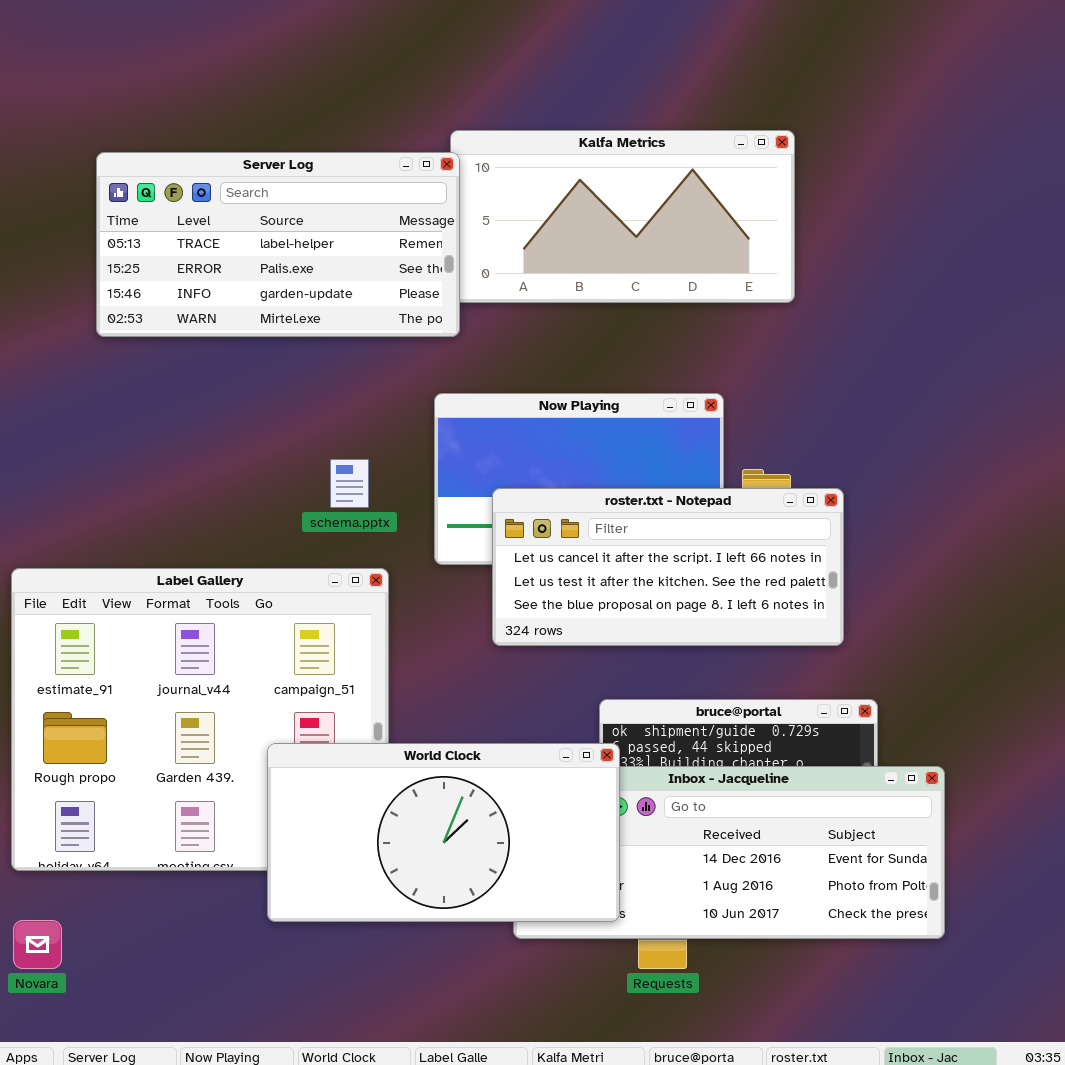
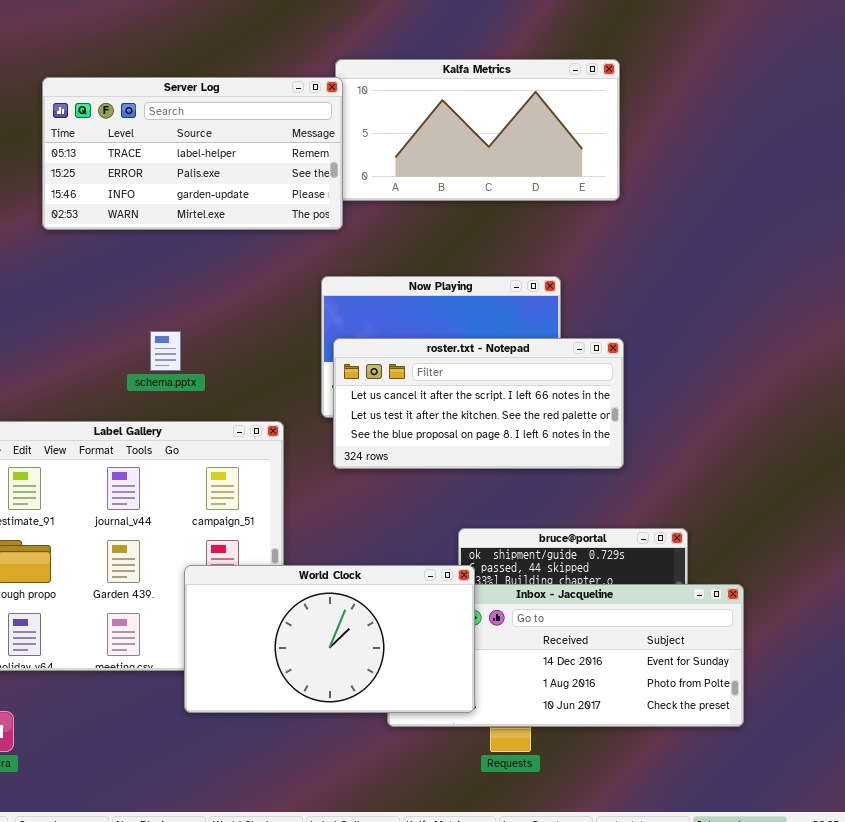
schema.pptx: [330,459,369,508] -> [150,331,181,371], moved
roster.txt - Notepad: [492,488,844,646] -> [333,338,624,469], moved

